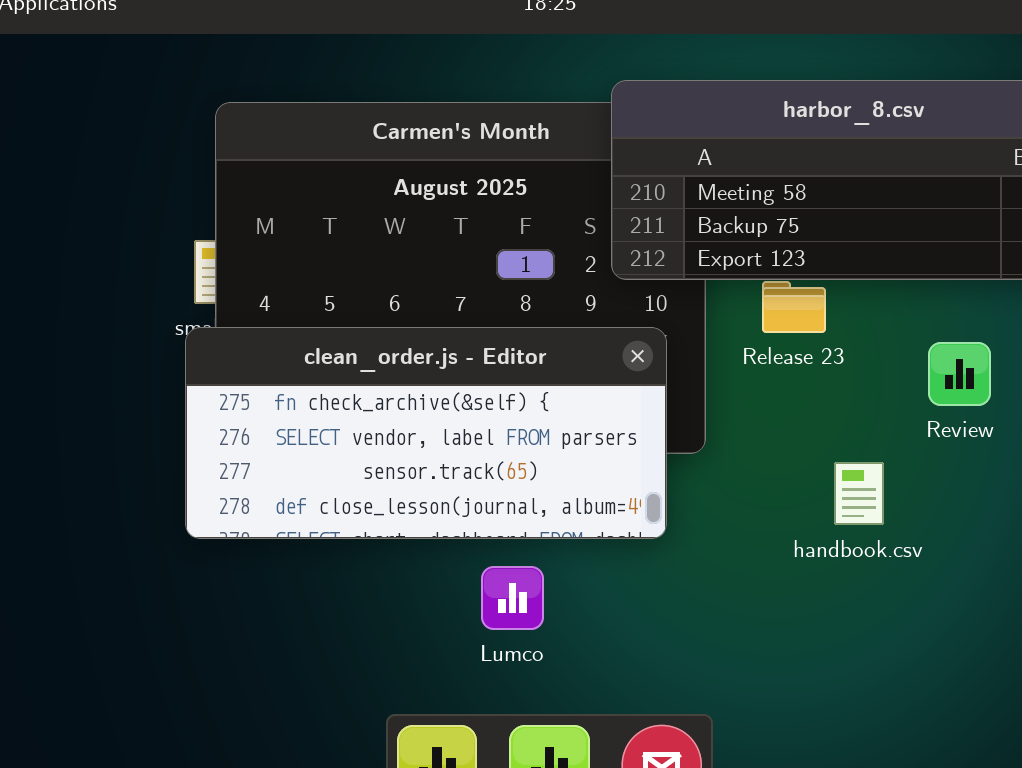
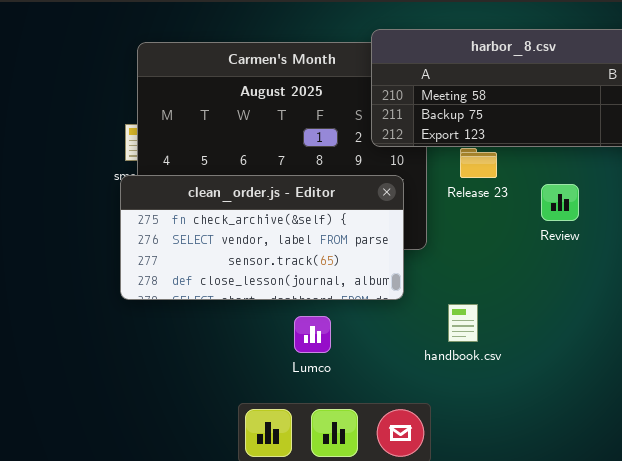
Review: [928,342,991,406] -> [541,184,579,221], moved
handbook.csv: [834,462,884,525] -> [448,304,478,342], moved

